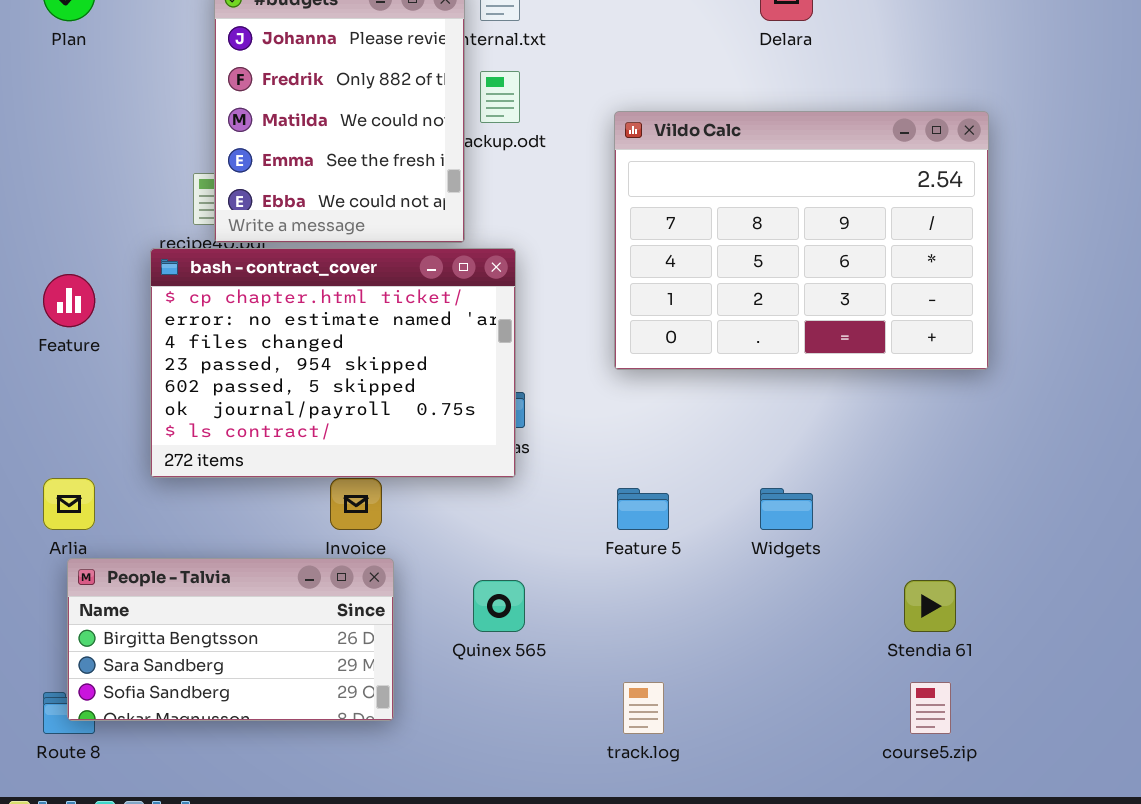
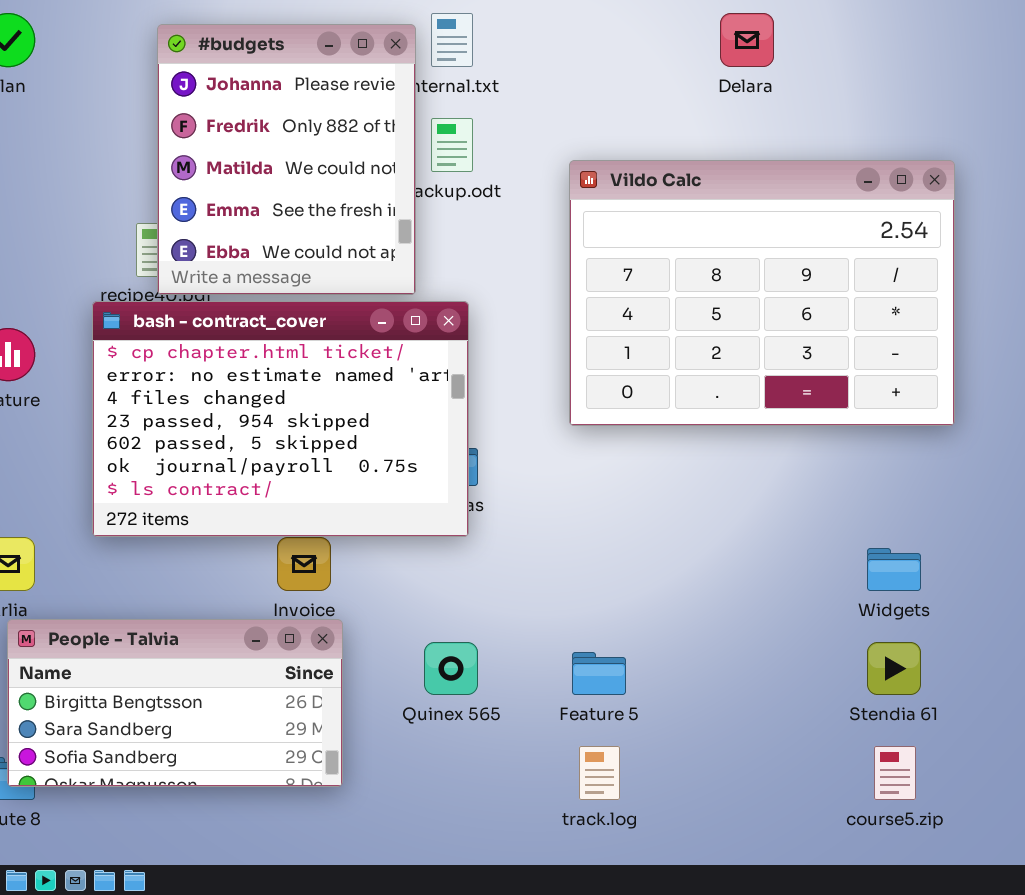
Feature 5: [617,488,669,530] -> [572,652,626,695], moved
Widgets: [760,488,813,530] -> [867,548,921,591], moved

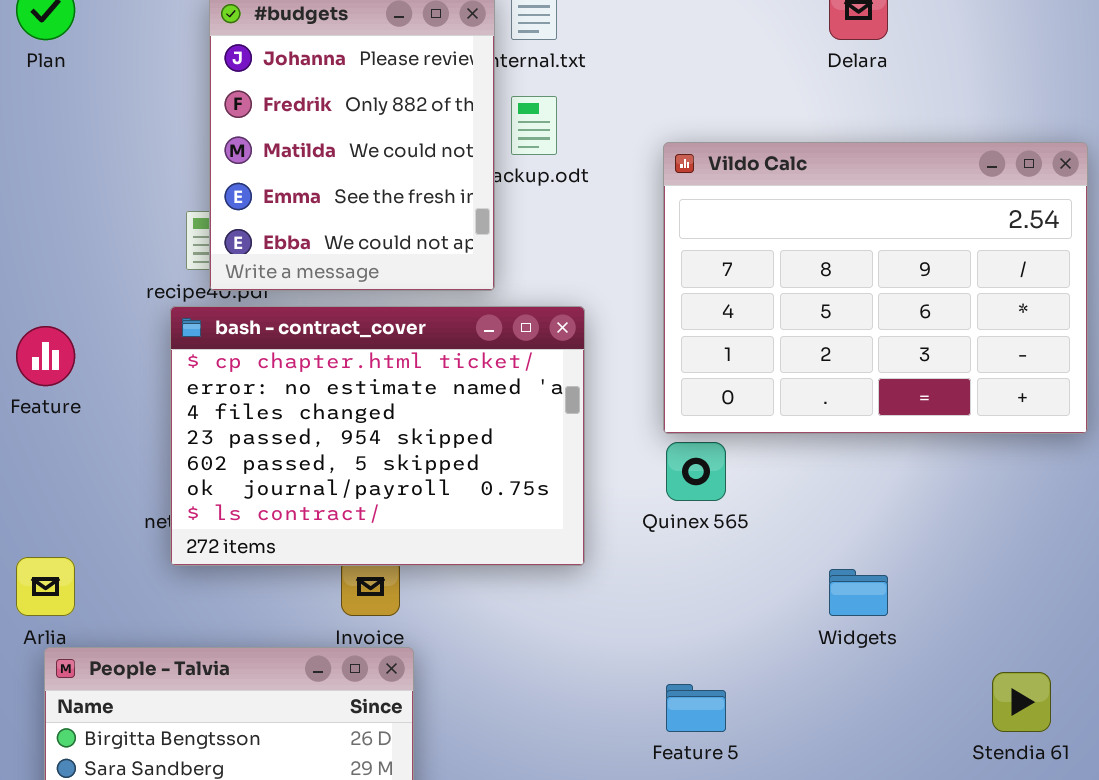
bash - contract_cover: [92,301,469,537] -> [170,306,585,566], moved
Widgets: [867,548,921,591] -> [829,569,888,616], moved
Quinex 565: [424,642,478,695] -> [666,442,726,501], moved

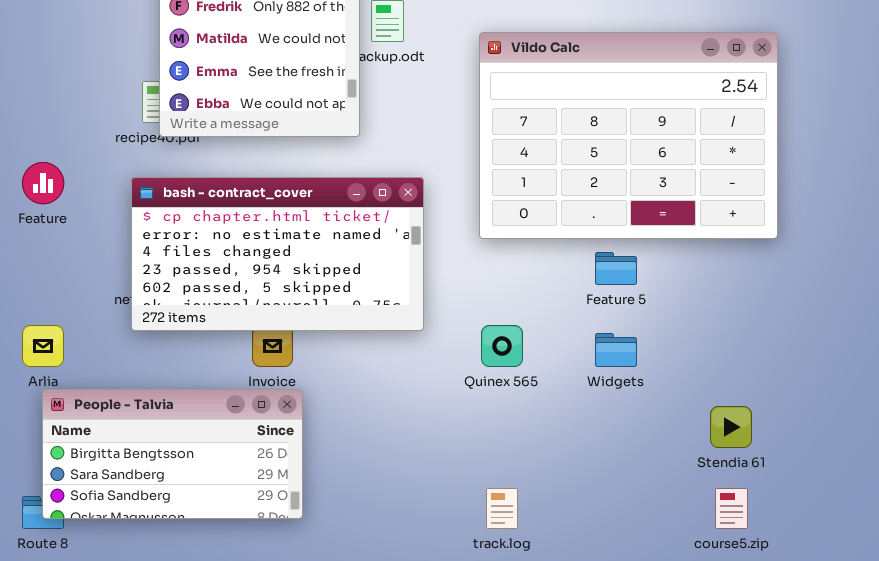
bash - contract_cover: [170,306,585,566] -> [131,177,424,331], resized
Quinex 565: [666,442,726,501] -> [481,325,523,367], moved
Feature 5: [666,684,726,732] -> [595,252,637,285], moved

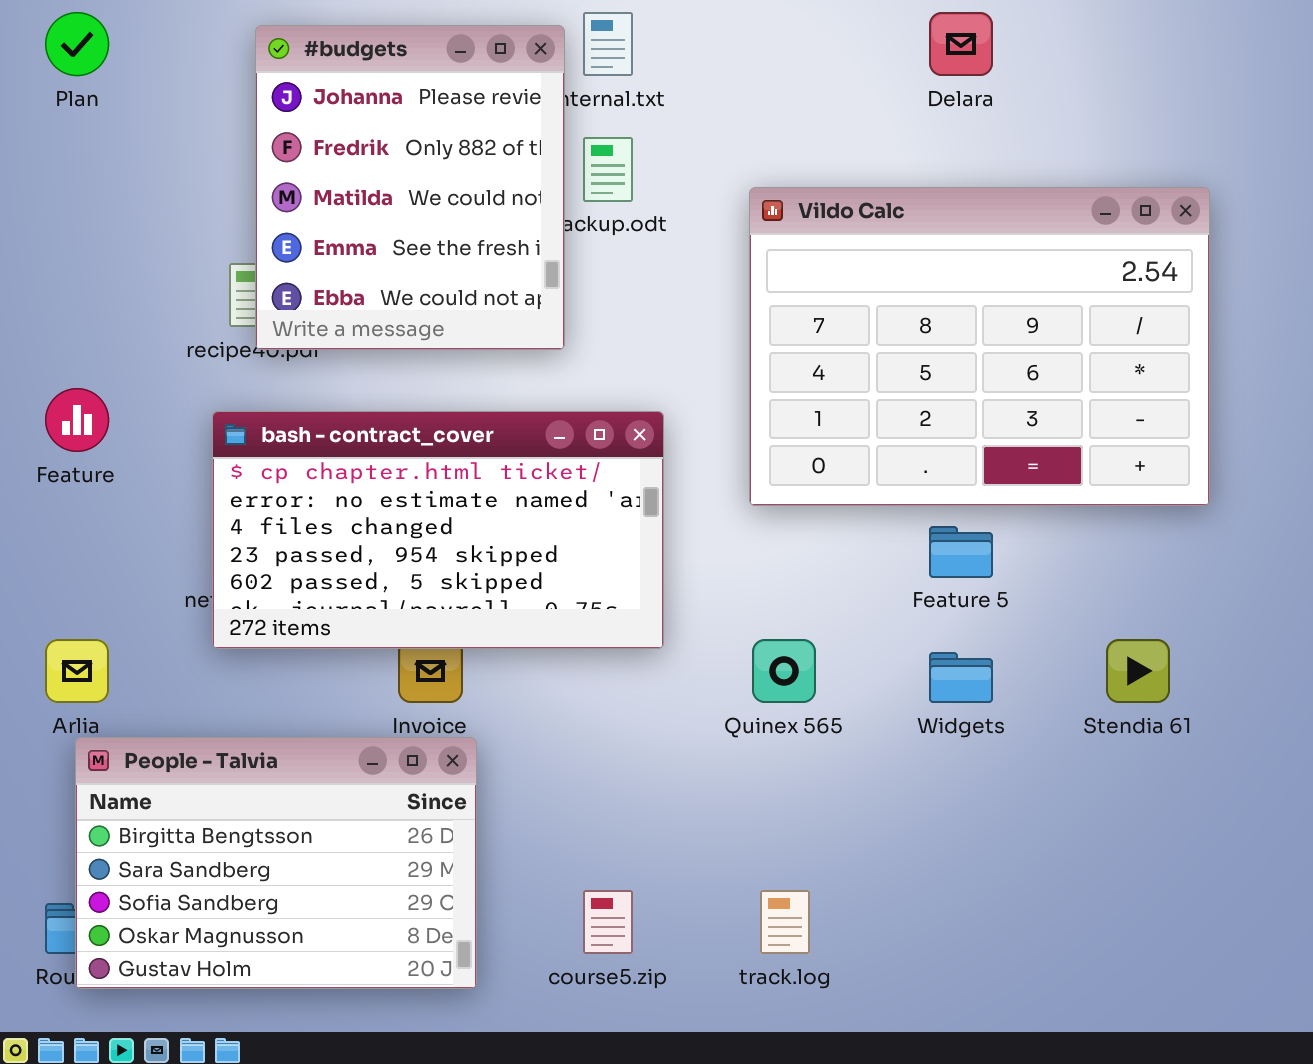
People - Talvia: [42,389,303,519] -> [75,737,477,989], resized
Stendia 61: [710,406,752,448] -> [1106,639,1170,703], moved
course5.zip: [715,488,748,529] -> [583,890,633,954], moved

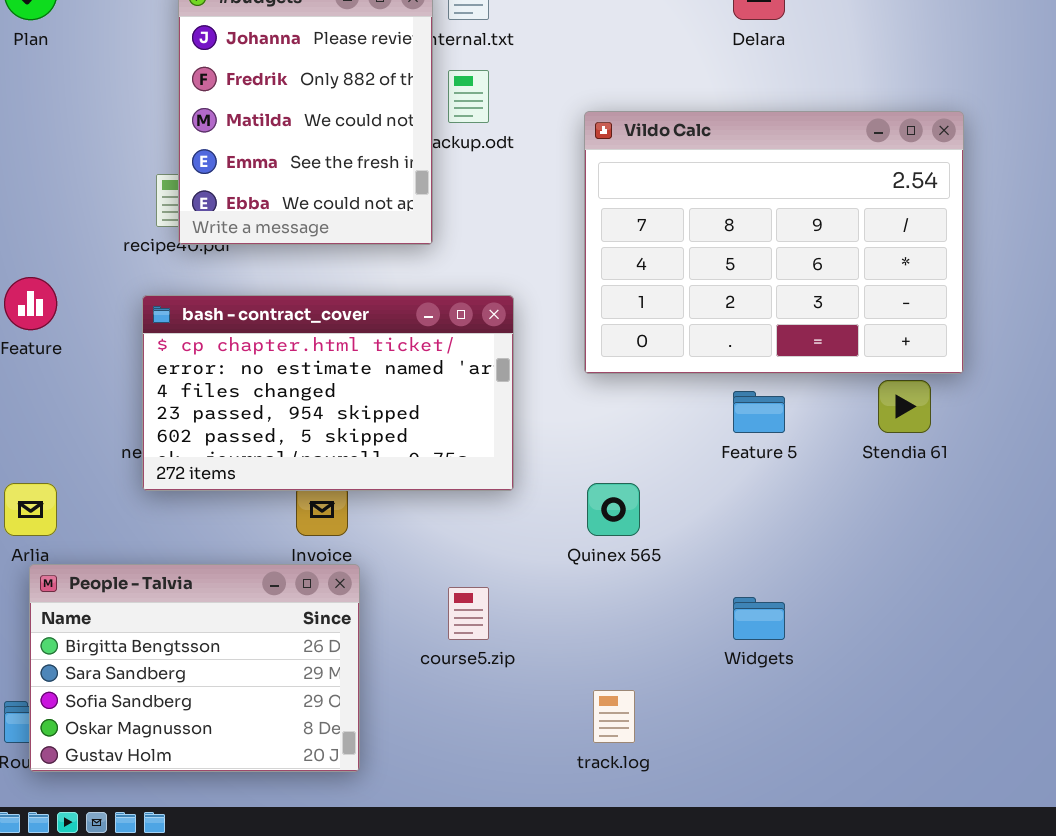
Stendia 61: [1106,639,1170,703] -> [878,380,931,433], moved
Widgets: [929,652,993,703] -> [733,597,785,640], moved
course5.zip: [583,890,633,954] -> [448,587,489,640], moved

